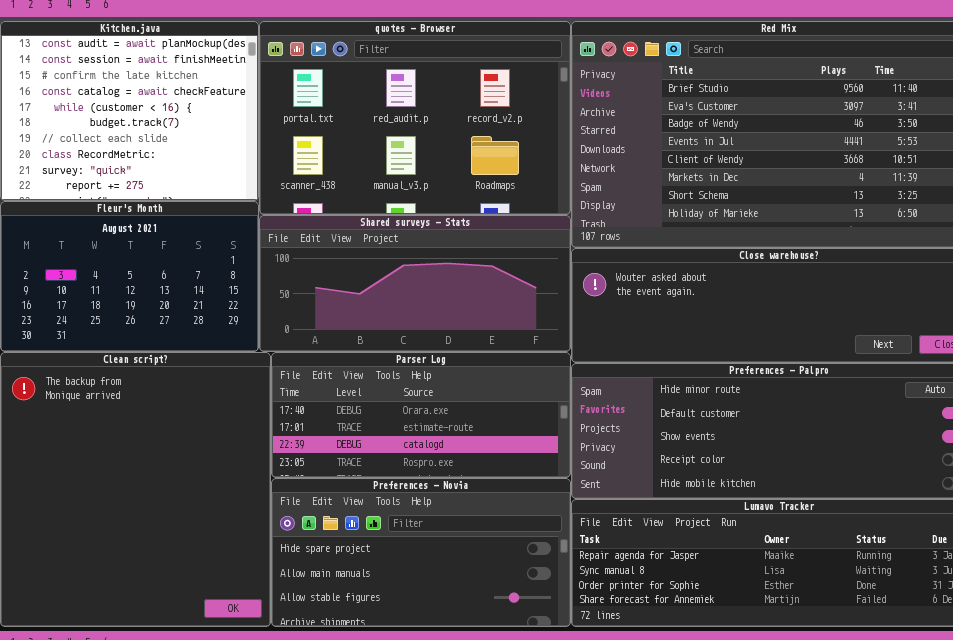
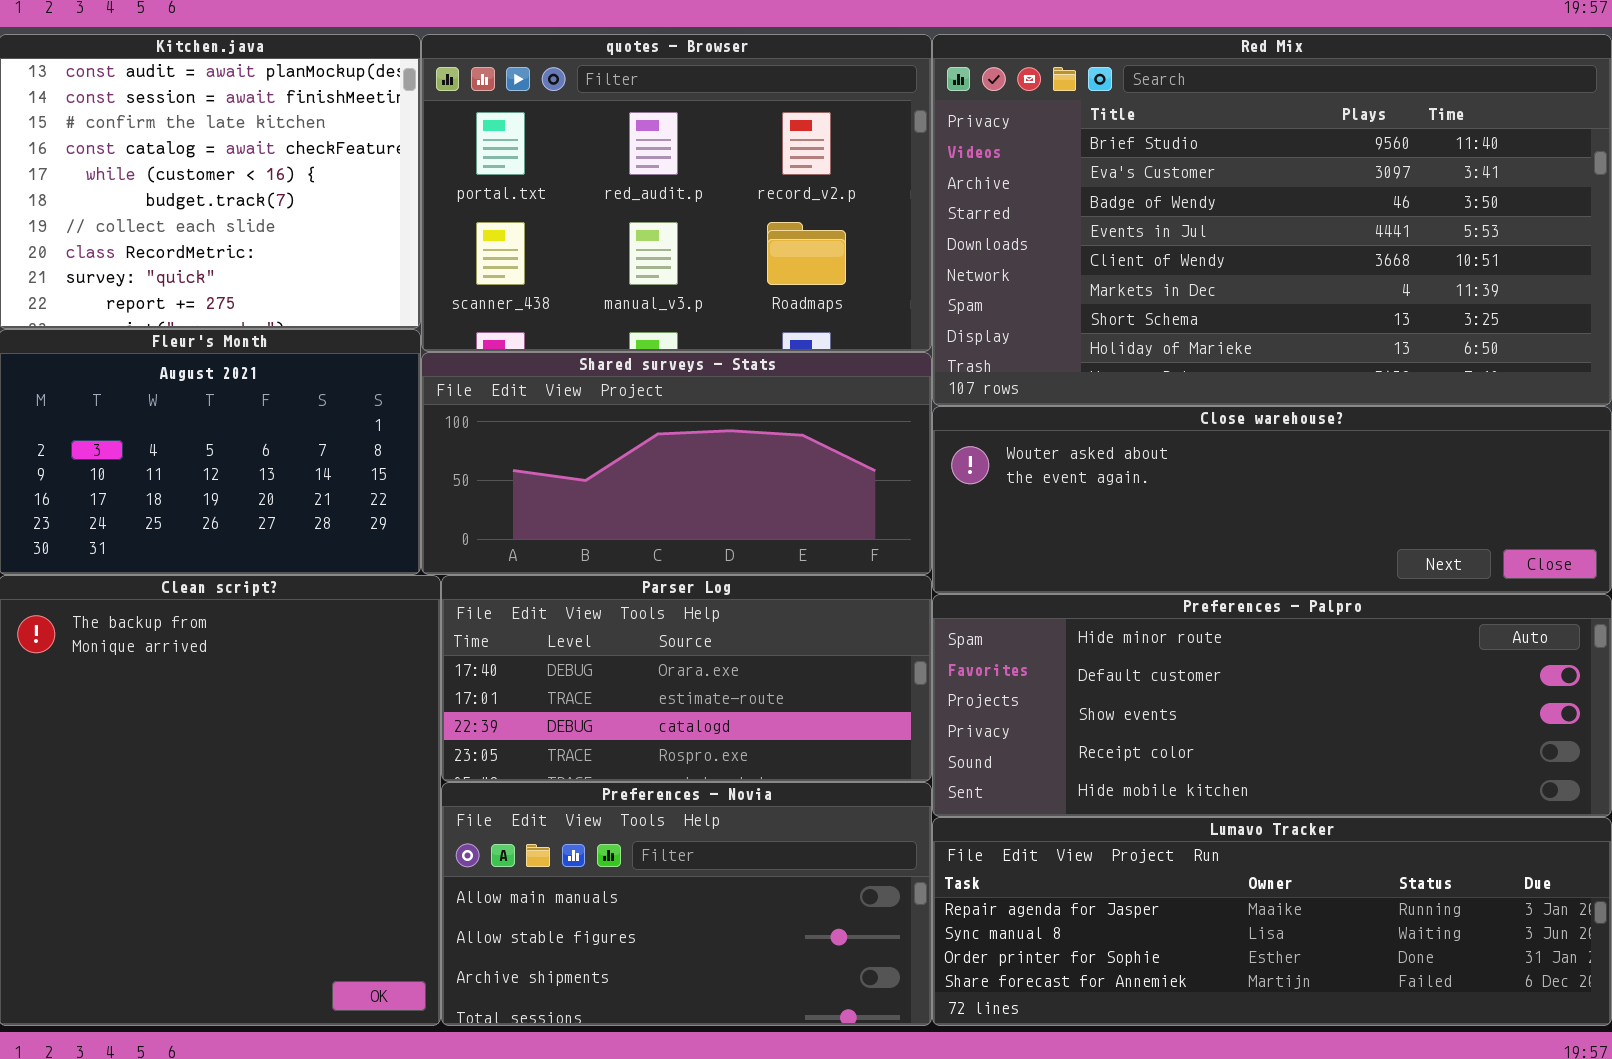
Preferences - Novia: [271,478,571,627] -> [441,782,932,1026], scrolled down 1 row

